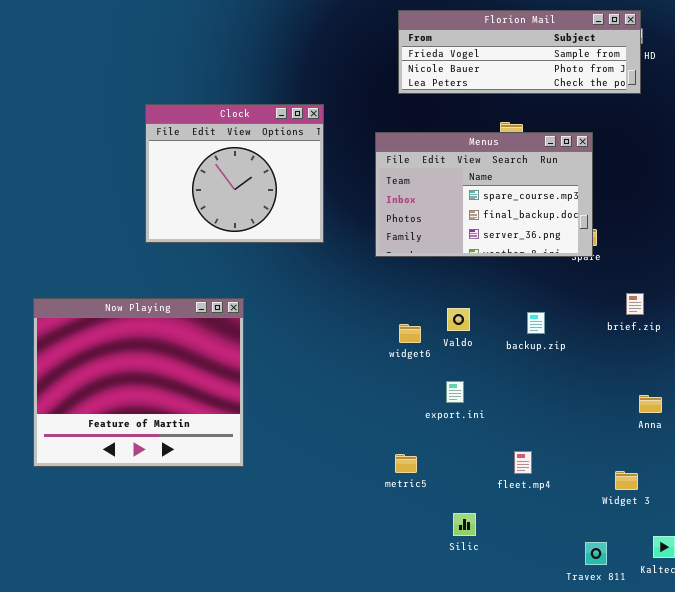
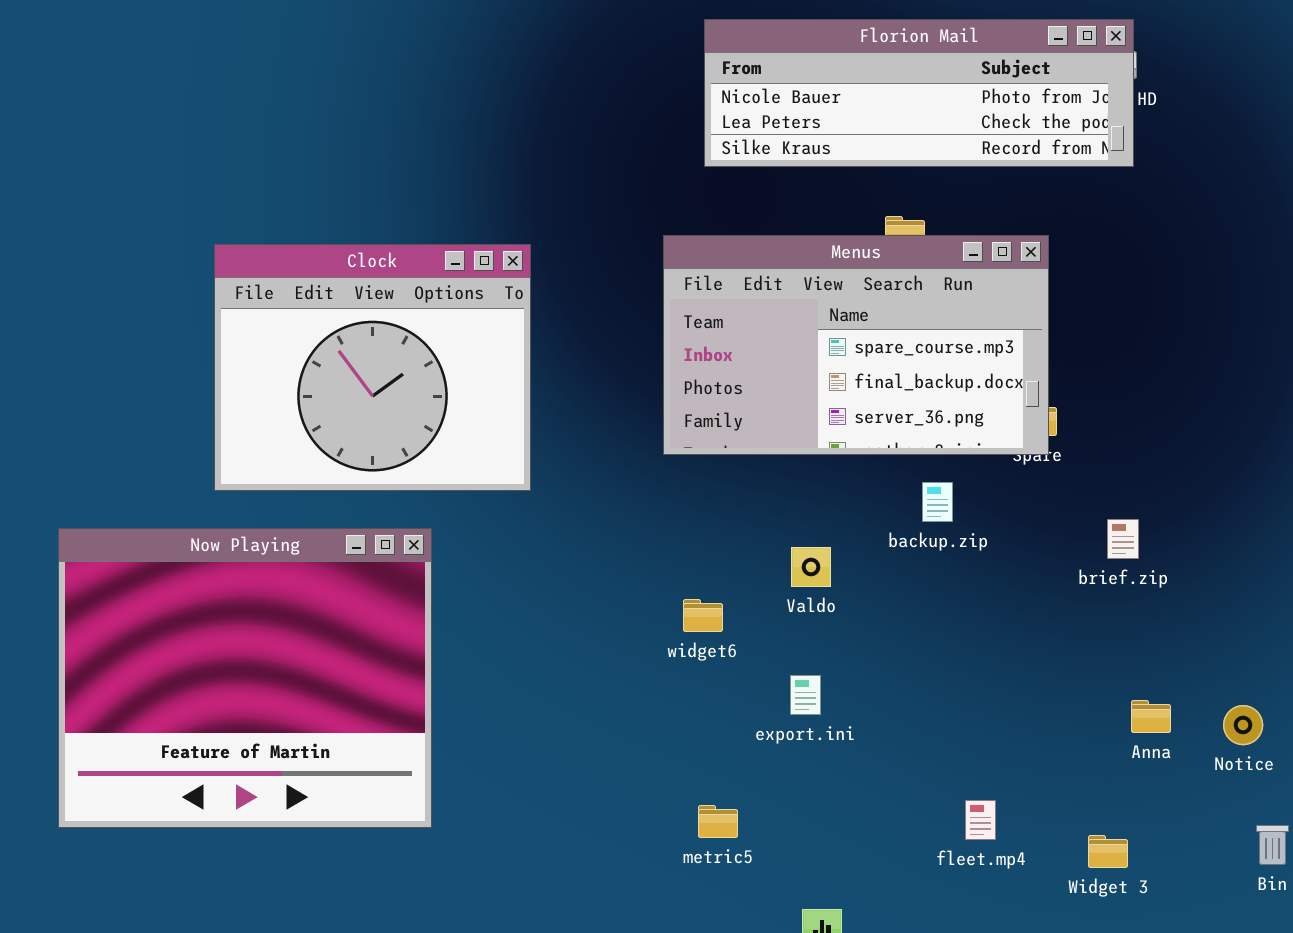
Florion Mail: [398,10,641,94] -> [704,19,1134,167], scrolled down 1 row
Clock: [145,104,324,243] -> [214,244,531,491], moved
backup.zip: [527,312,545,334] -> [922,482,953,522], moved
widget6: [399,324,421,343] -> [683,599,723,632], moved
fleet.mp4: [514,451,532,474] -> [965,800,996,840], moved

